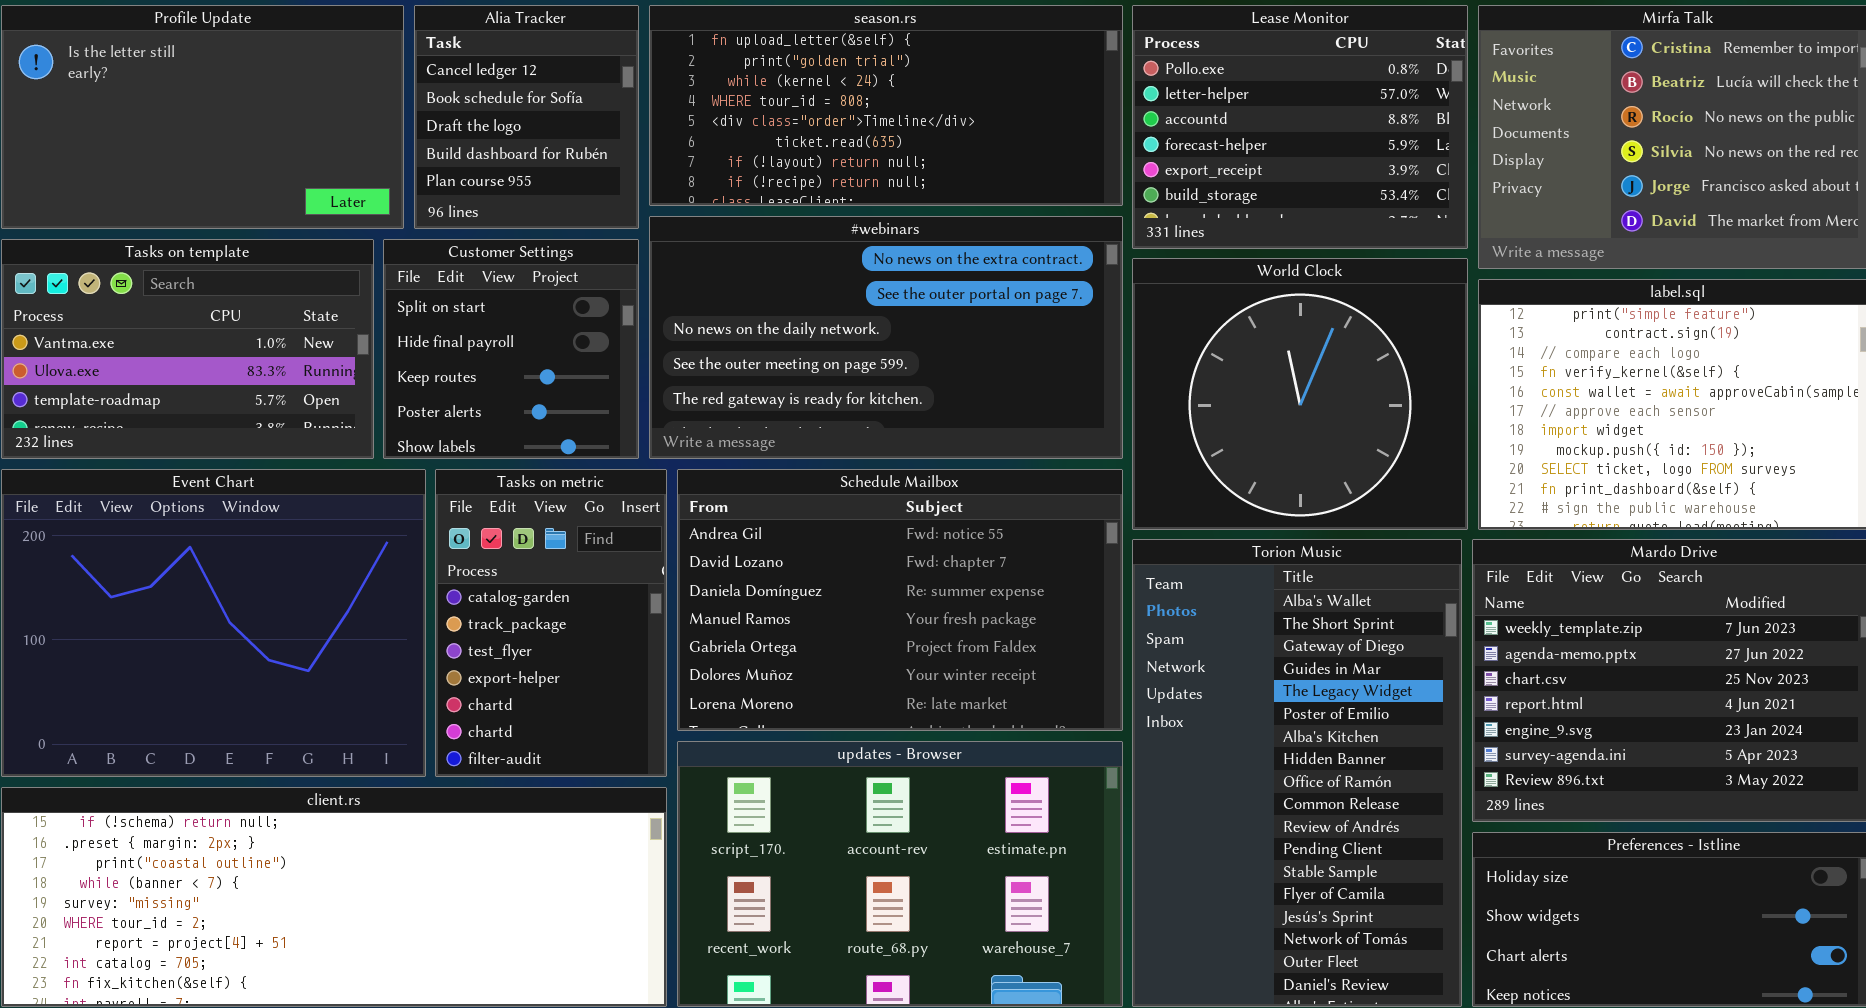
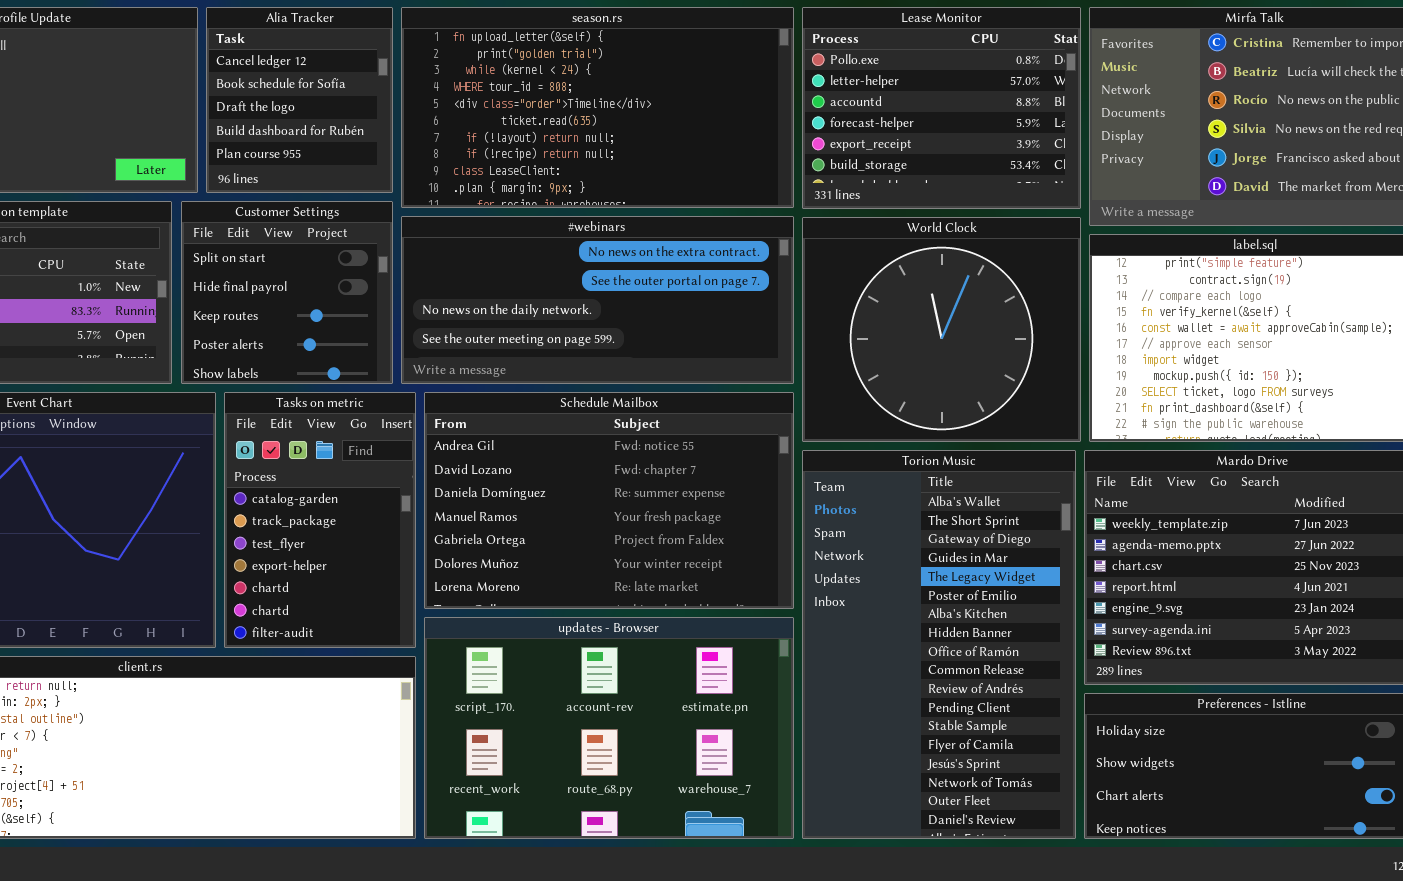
season.rs: [649,5,1123,206] -> [401,7,794,208], resized
#webinars: [649,216,1123,459] -> [401,216,794,384], resized

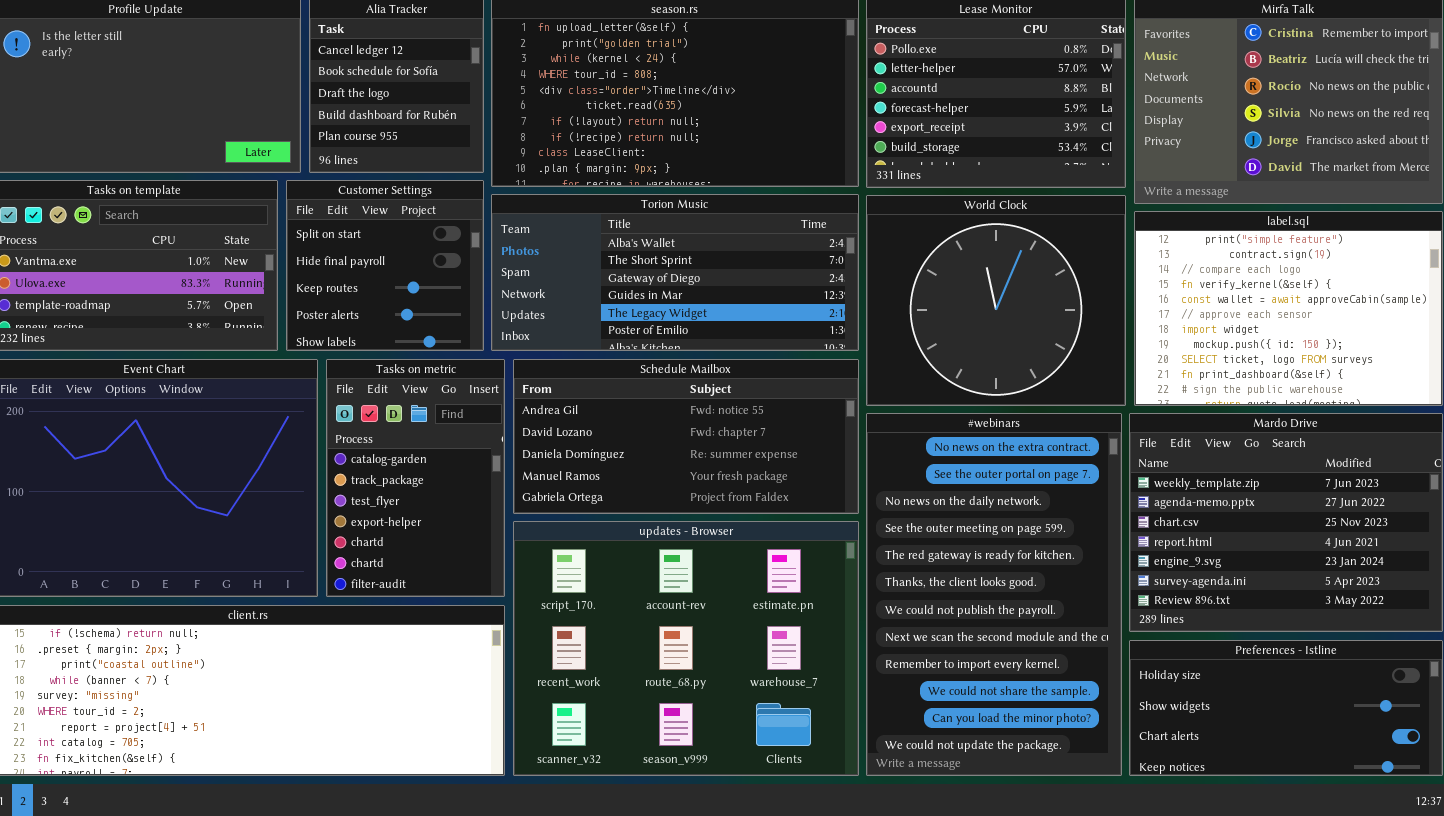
#webinars: [401,216,794,384] -> [866,413,1122,776], moved, resized
Schedule Mailbox: [424,392,794,609] -> [513,359,859,514], resized
Torion Music: [802,450,1076,839] -> [491,194,859,351], moved, resized
updates - Browser: [424,617,794,839] -> [513,521,859,776], resized

